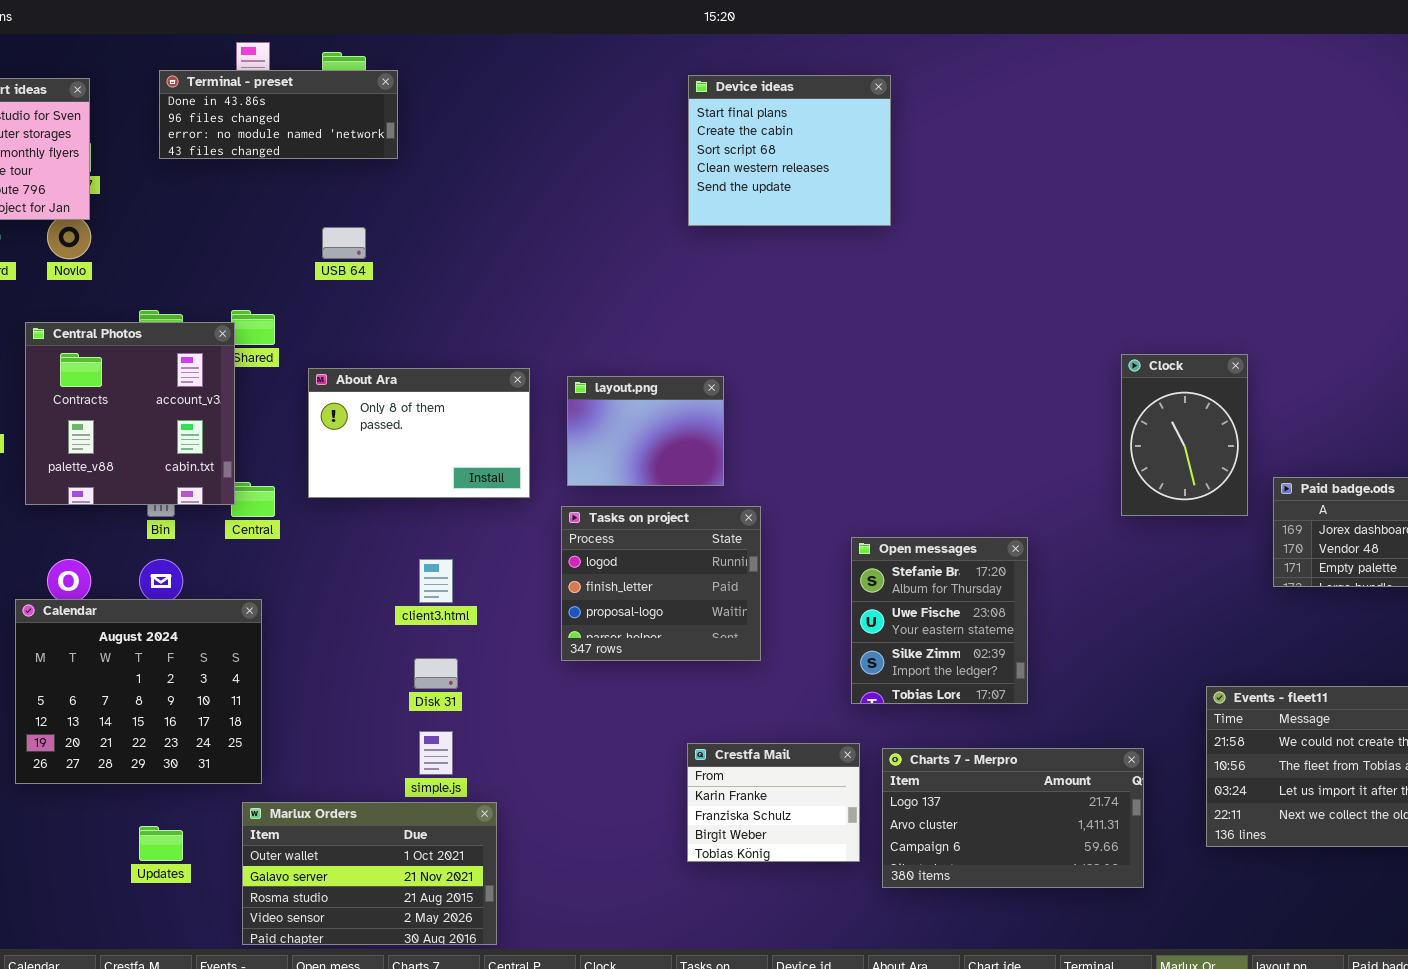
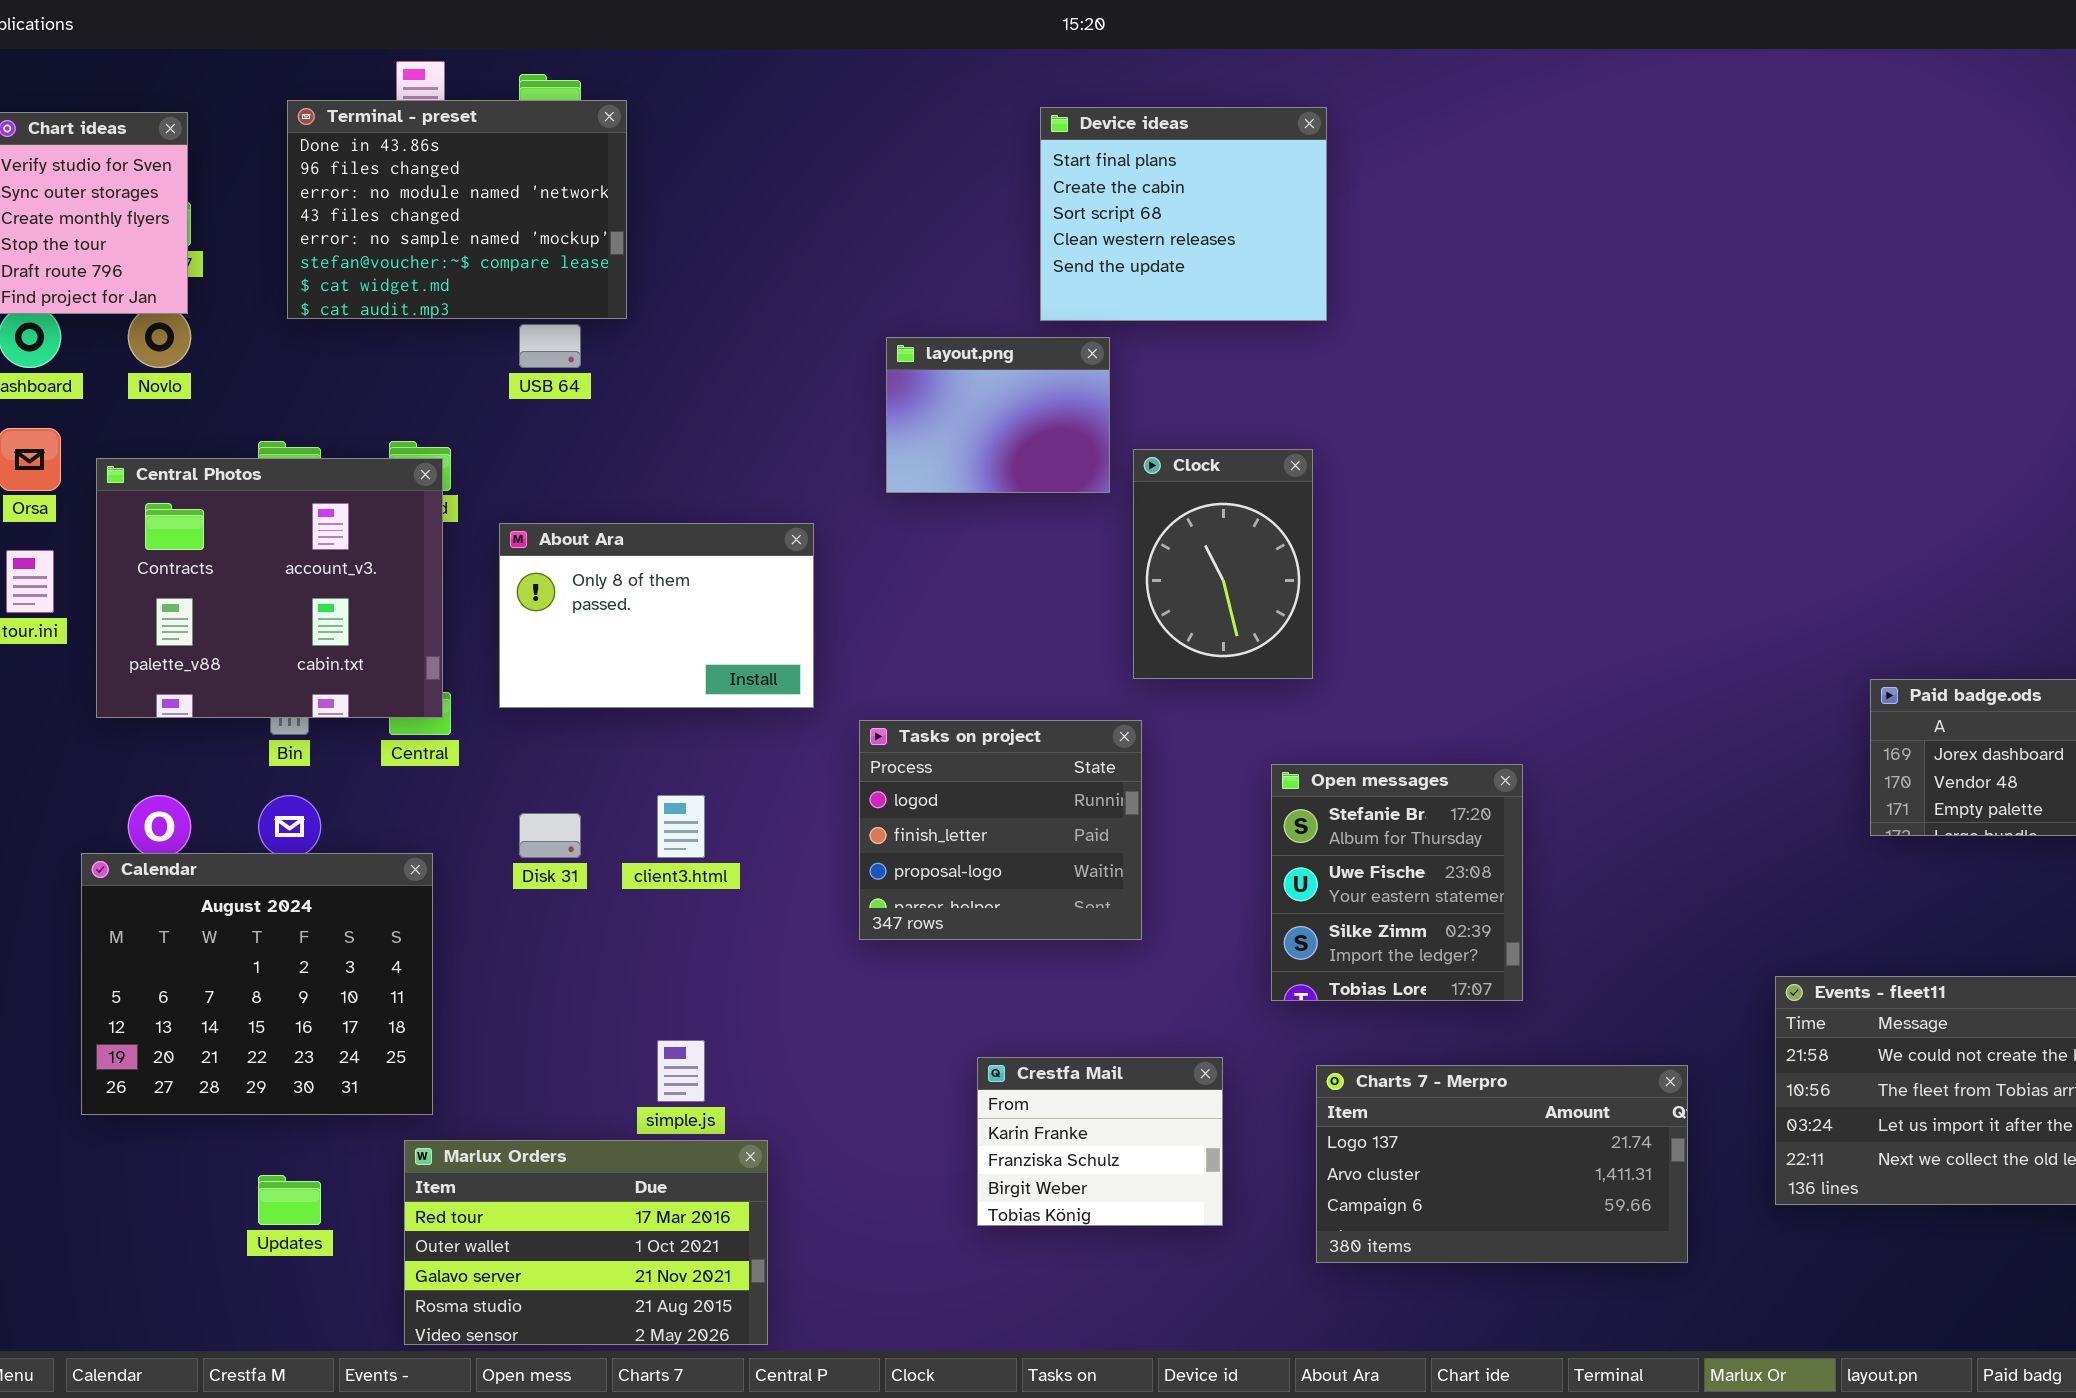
Terminal - preset: [159,70,398,159] -> [287,100,627,319], resized
Central Photos: [25,322,235,505] -> [96,458,443,718], resized
Clock: [1121,354,1248,516] -> [1133,449,1313,679], moved
layout.png: [567,376,724,486] -> [886,337,1110,493], moved
Disk 31: [414,658,458,689] -> [519,813,581,858], moved
Crestfa Mail: [687,743,860,862] -> [977,1057,1223,1226], moved
Marlux Orders: [242,802,497,945] -> [404,1140,768,1345], scrolled up 1 row

